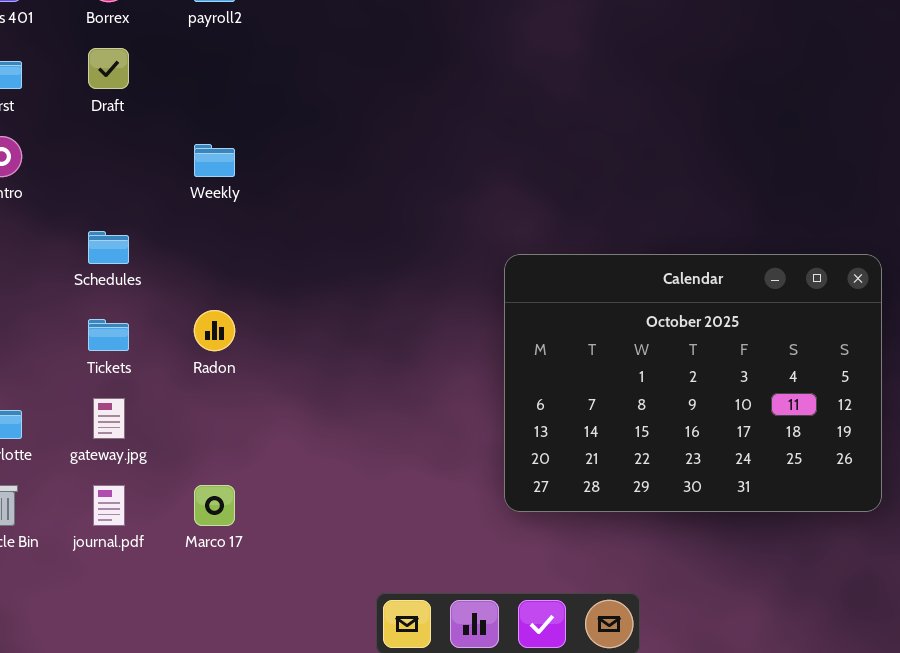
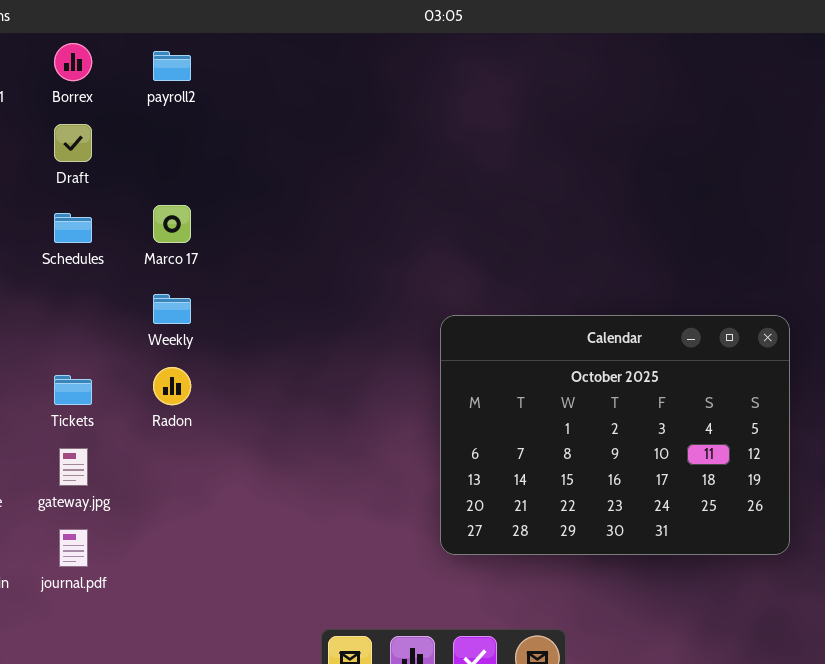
Weekly: [194,144,235,177] -> [153,294,191,324], moved
Schedules: [88,231,129,264] -> [54,213,92,243], moved
Marco 17: [194,485,235,526] -> [153,205,191,243], moved

